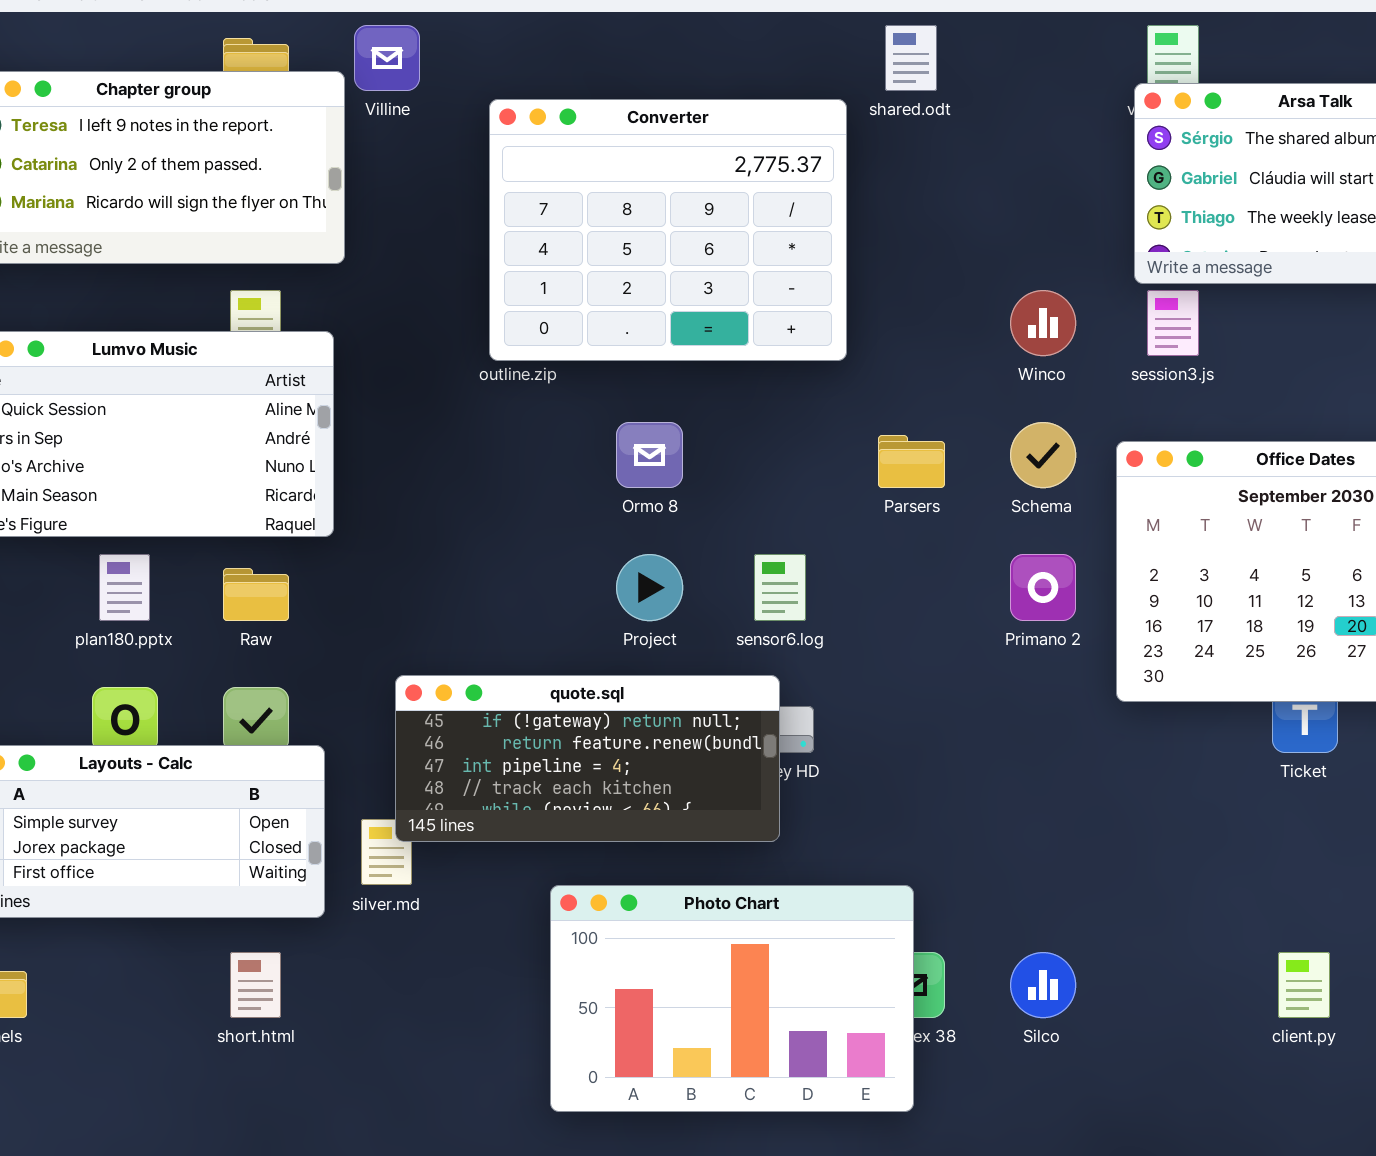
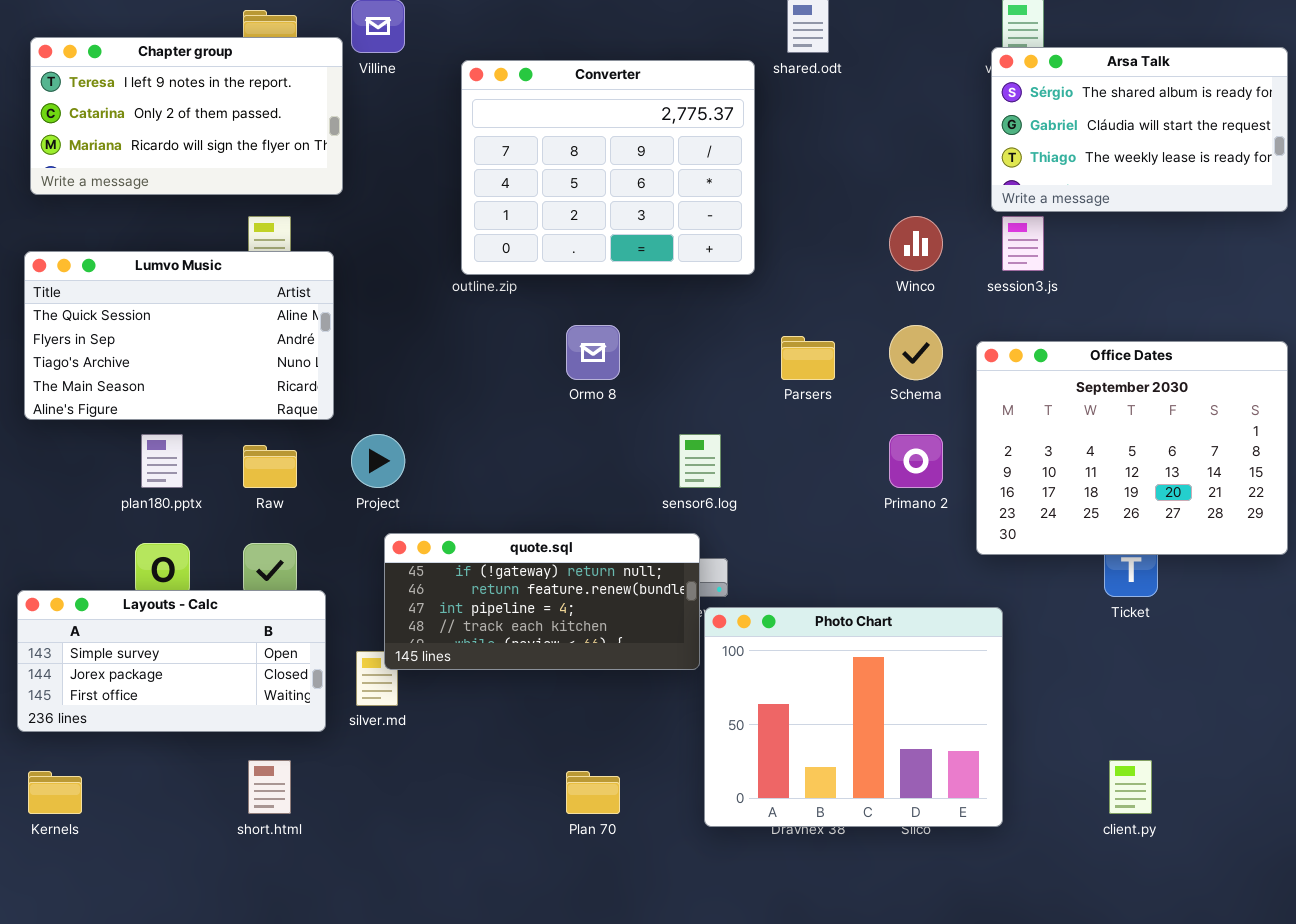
Project: [616,554,683,621] -> [351,434,405,488], moved
Photo Chart: [550,885,914,1112] -> [704,607,1003,827], moved, resized

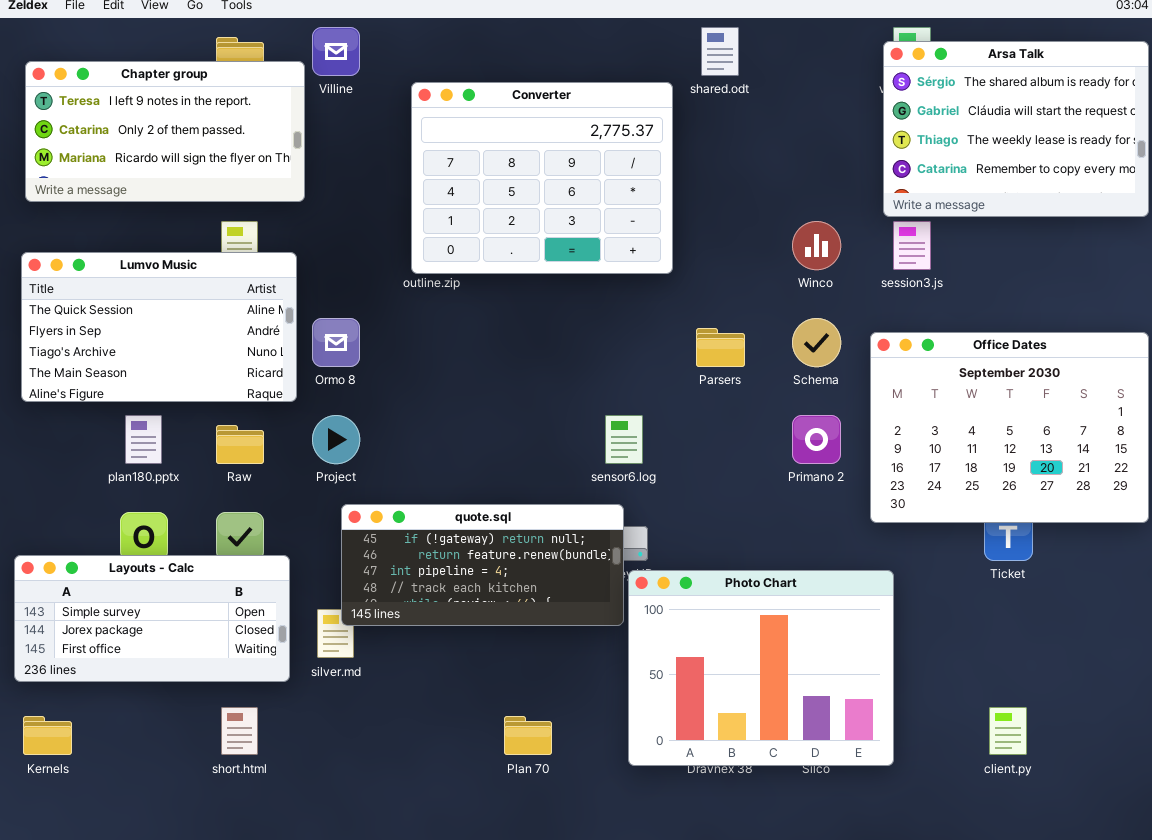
Arsa Talk: [991,47,1288,212] -> [883,41,1149,217], resized
Ormo 8: [566,325,620,380] -> [312,318,360,367], moved

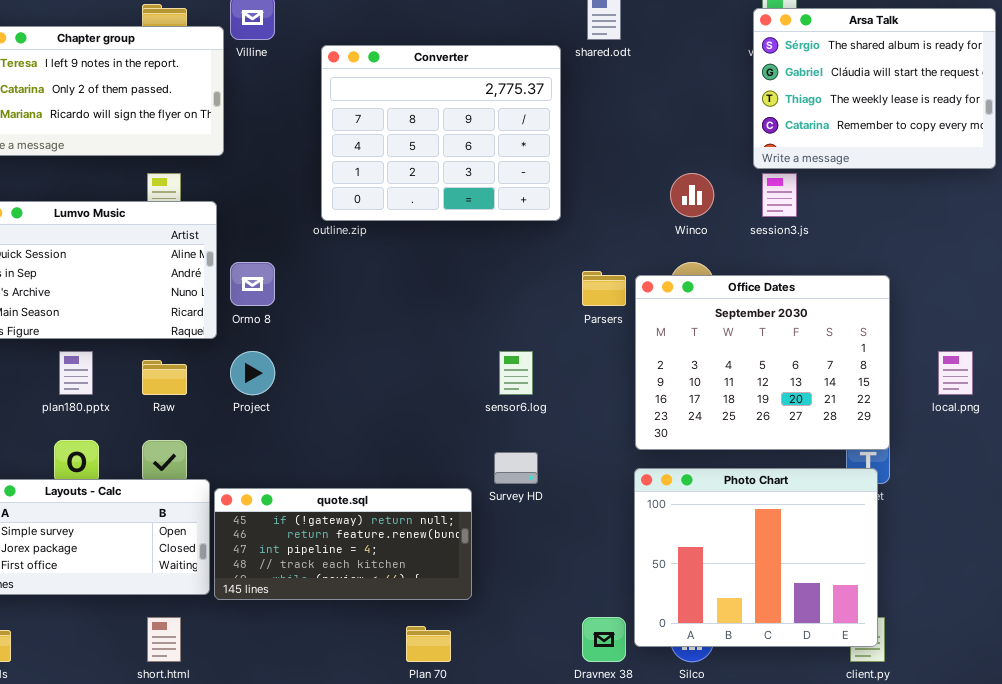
Office Dates: [870,332,1149,523] -> [635,275,890,450], moved
quote.sql: [341,504,624,626] -> [214,488,472,600], moved
Photo Chart: [628,570,894,766] -> [634,468,878,647], moved

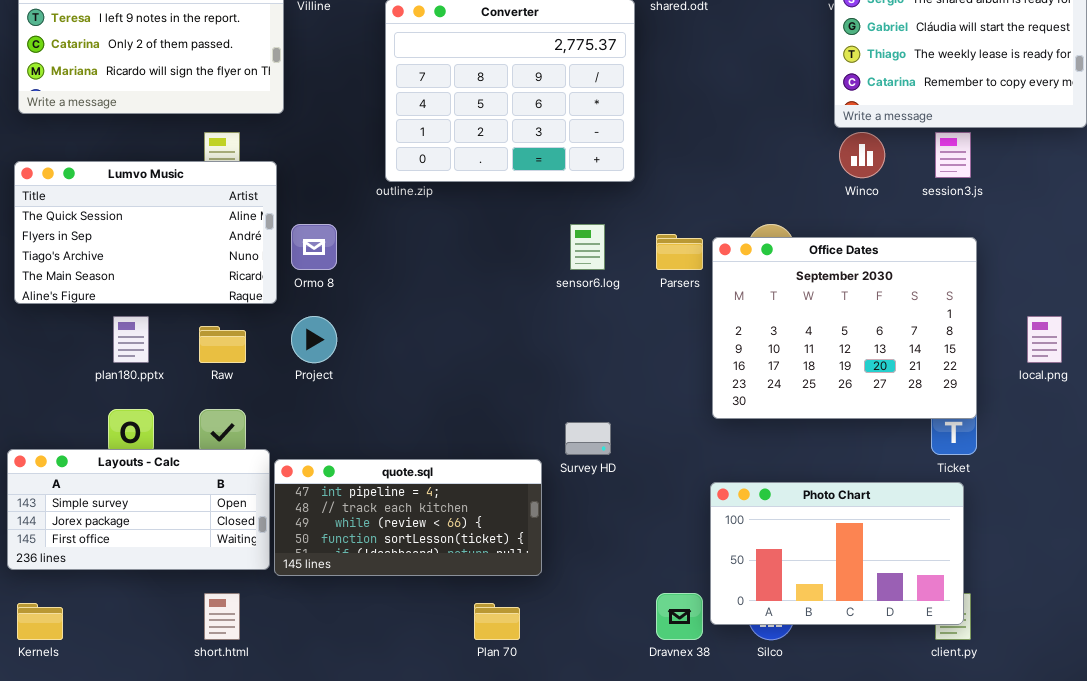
Winco: [670,173,714,217] -> [839,132,885,178], moved
session3.js: [762,173,797,217] -> [935,132,971,178], moved
sensor6.log: [499,351,533,395] -> [570,224,605,270], moved
Photo Chart: [634,468,878,647] -> [710,482,964,625], resized
quote.sql: [214,488,472,600] -> [274,459,542,576], scrolled down 2 rows

